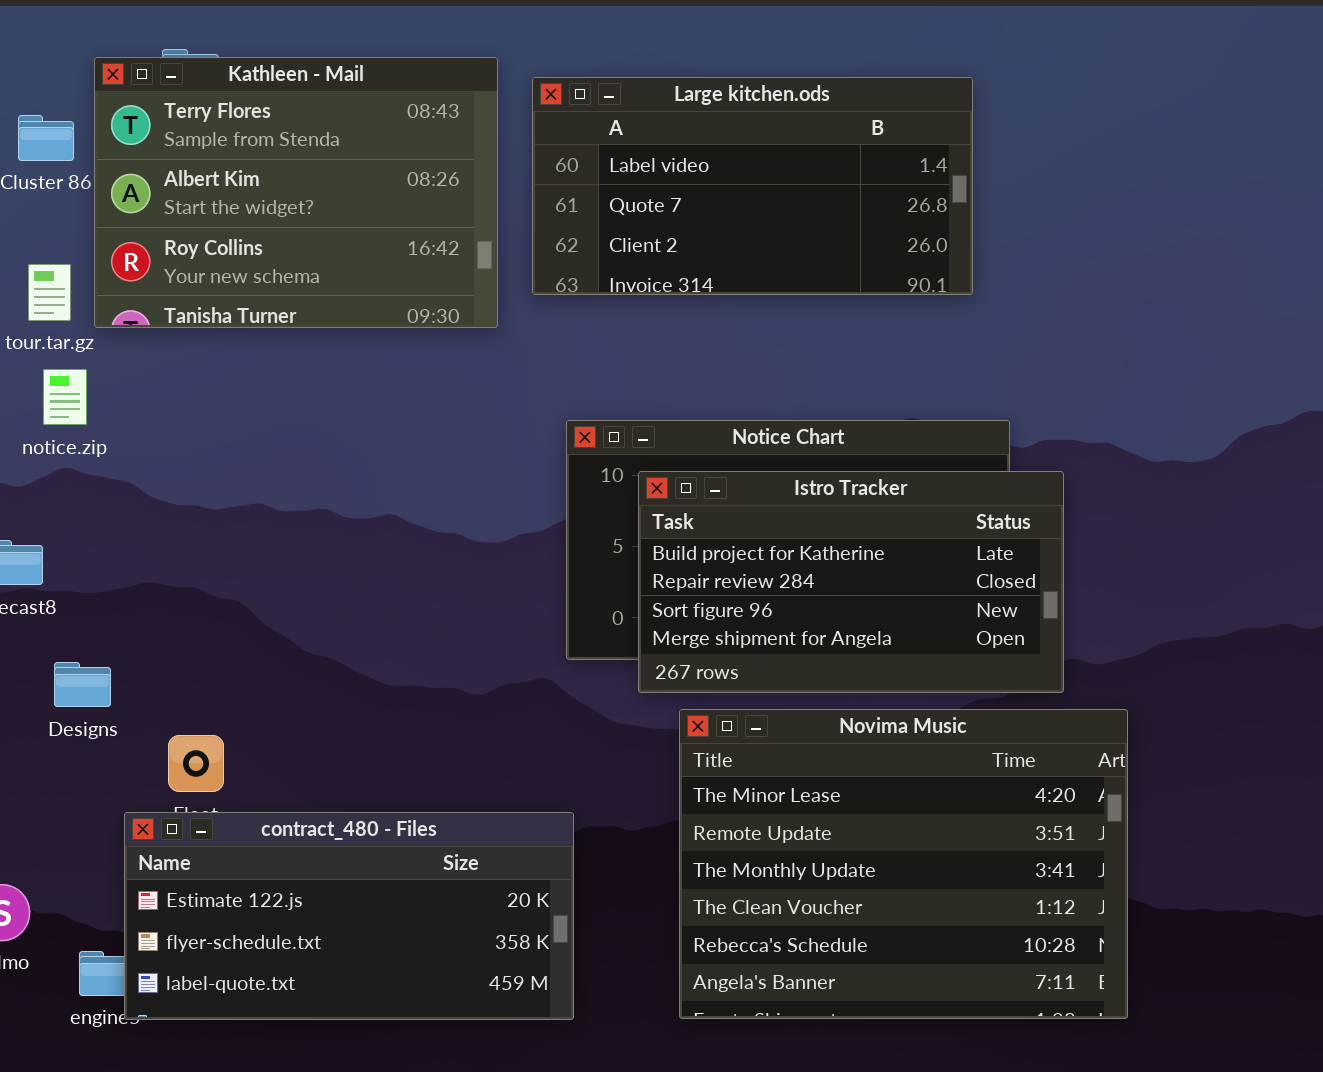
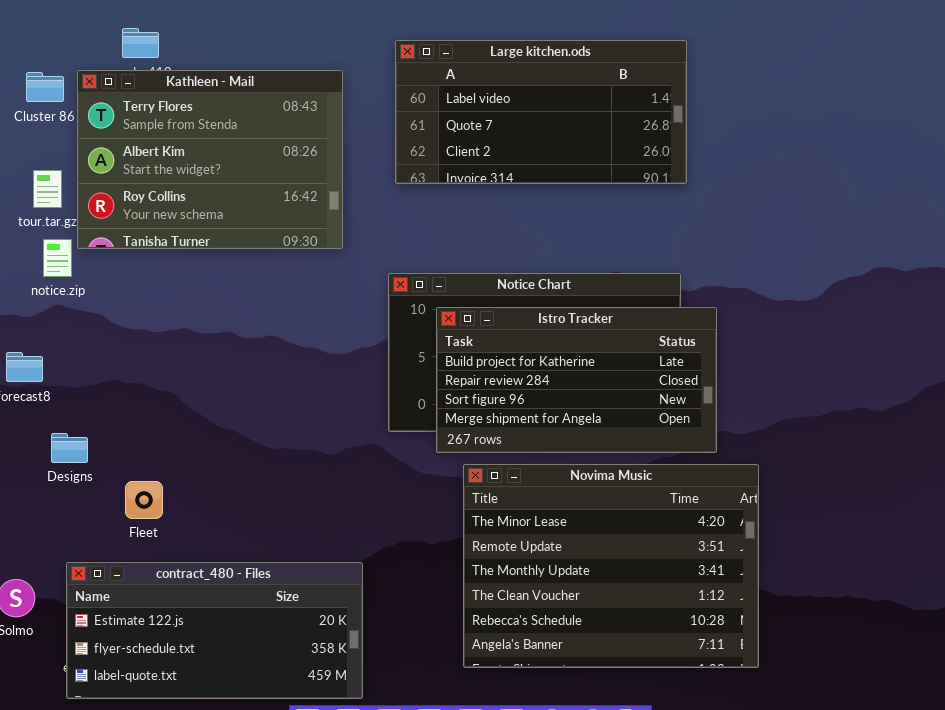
Kathleen - Mail: [94,57,498,328] -> [77,70,343,249], moved
Large kitchen.ods: [532,77,973,295] -> [395,40,687,184], moved
contract_480 - Files: [124,812,574,1020] -> [66,562,363,699], moved

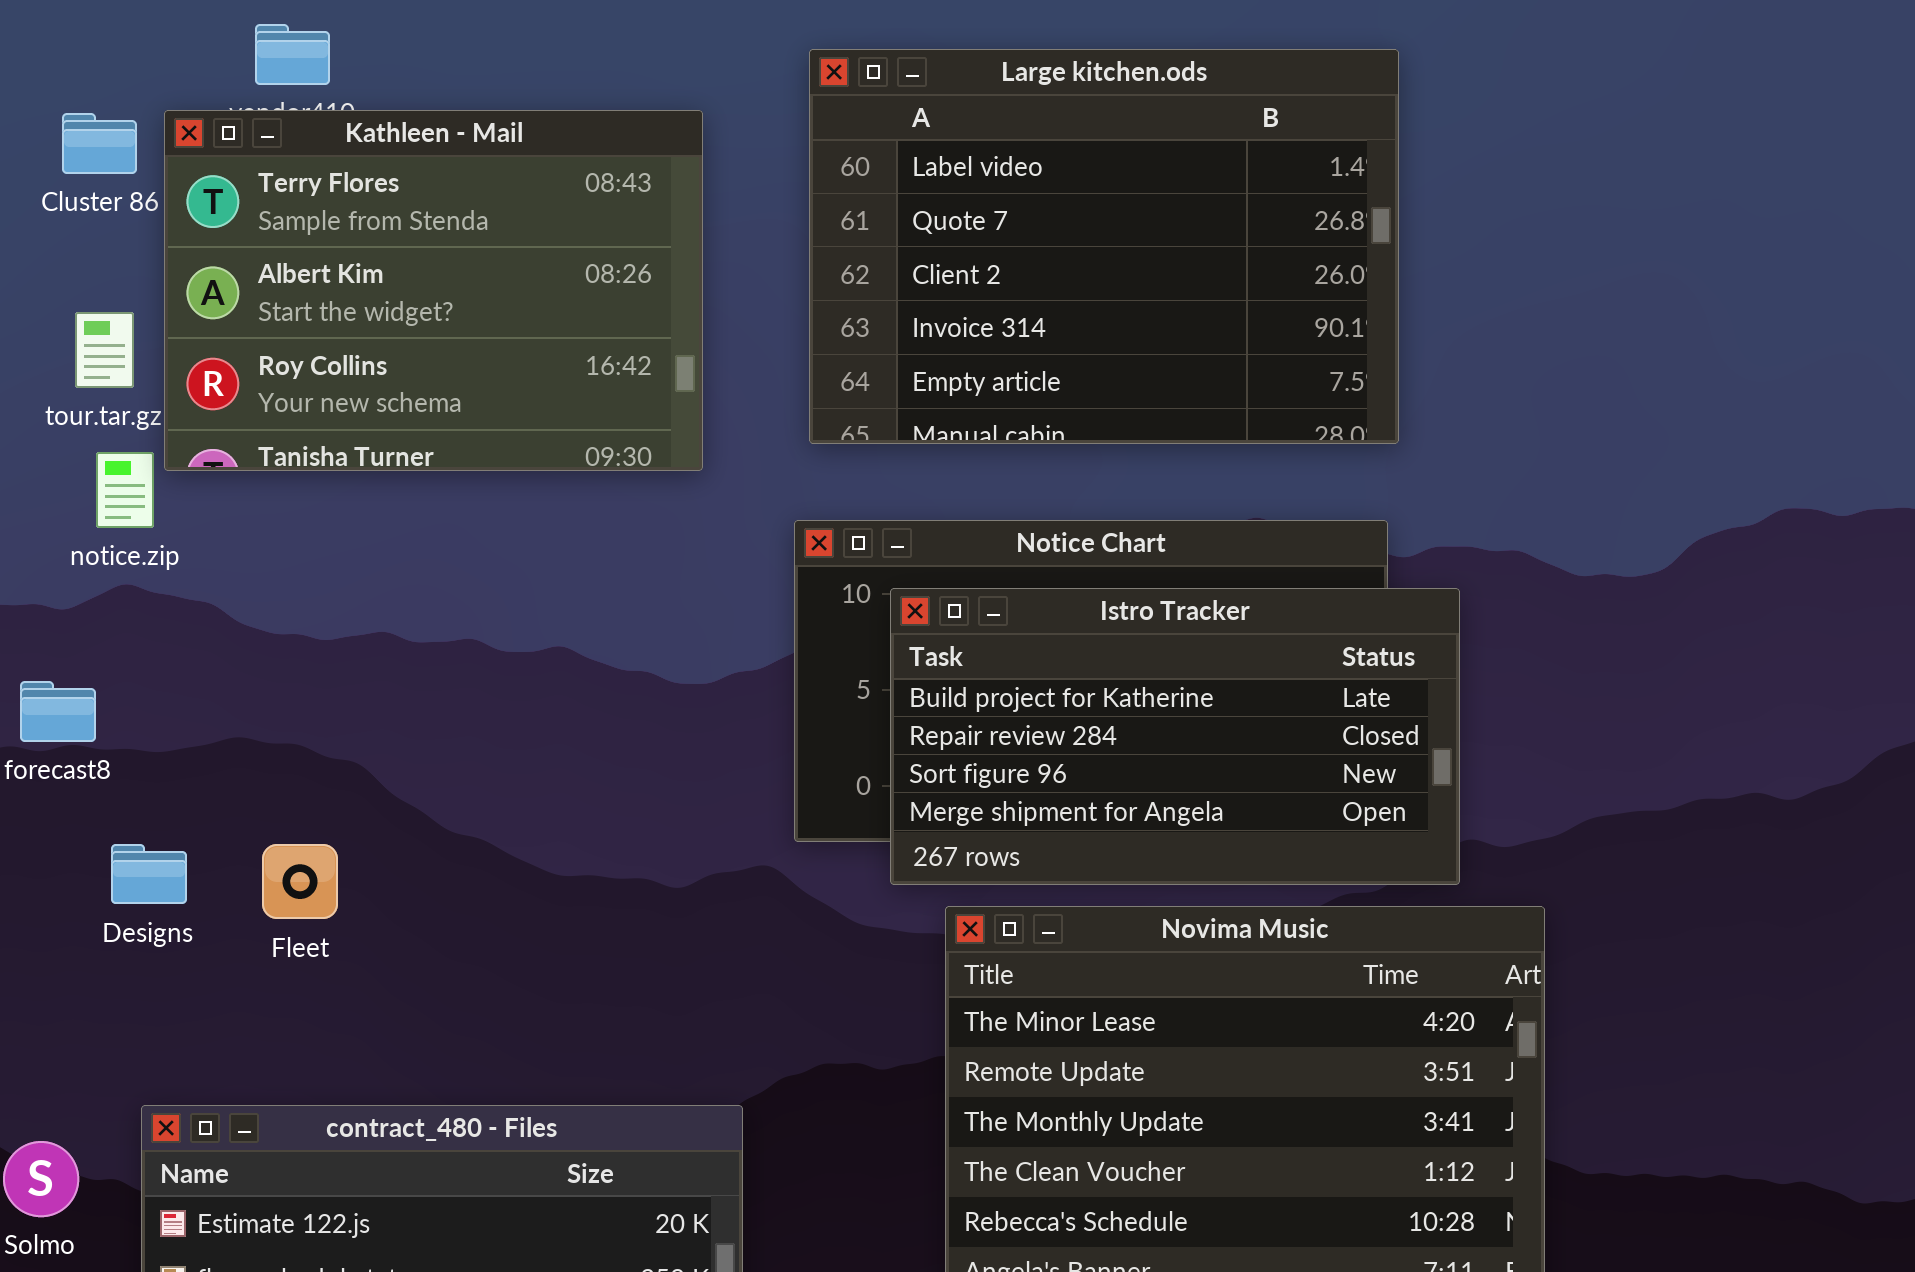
Large kitchen.ods: [395,40,687,184] -> [809,49,1399,444], resized
Fleet: [125,481,163,519] -> [262,844,338,919], moved

